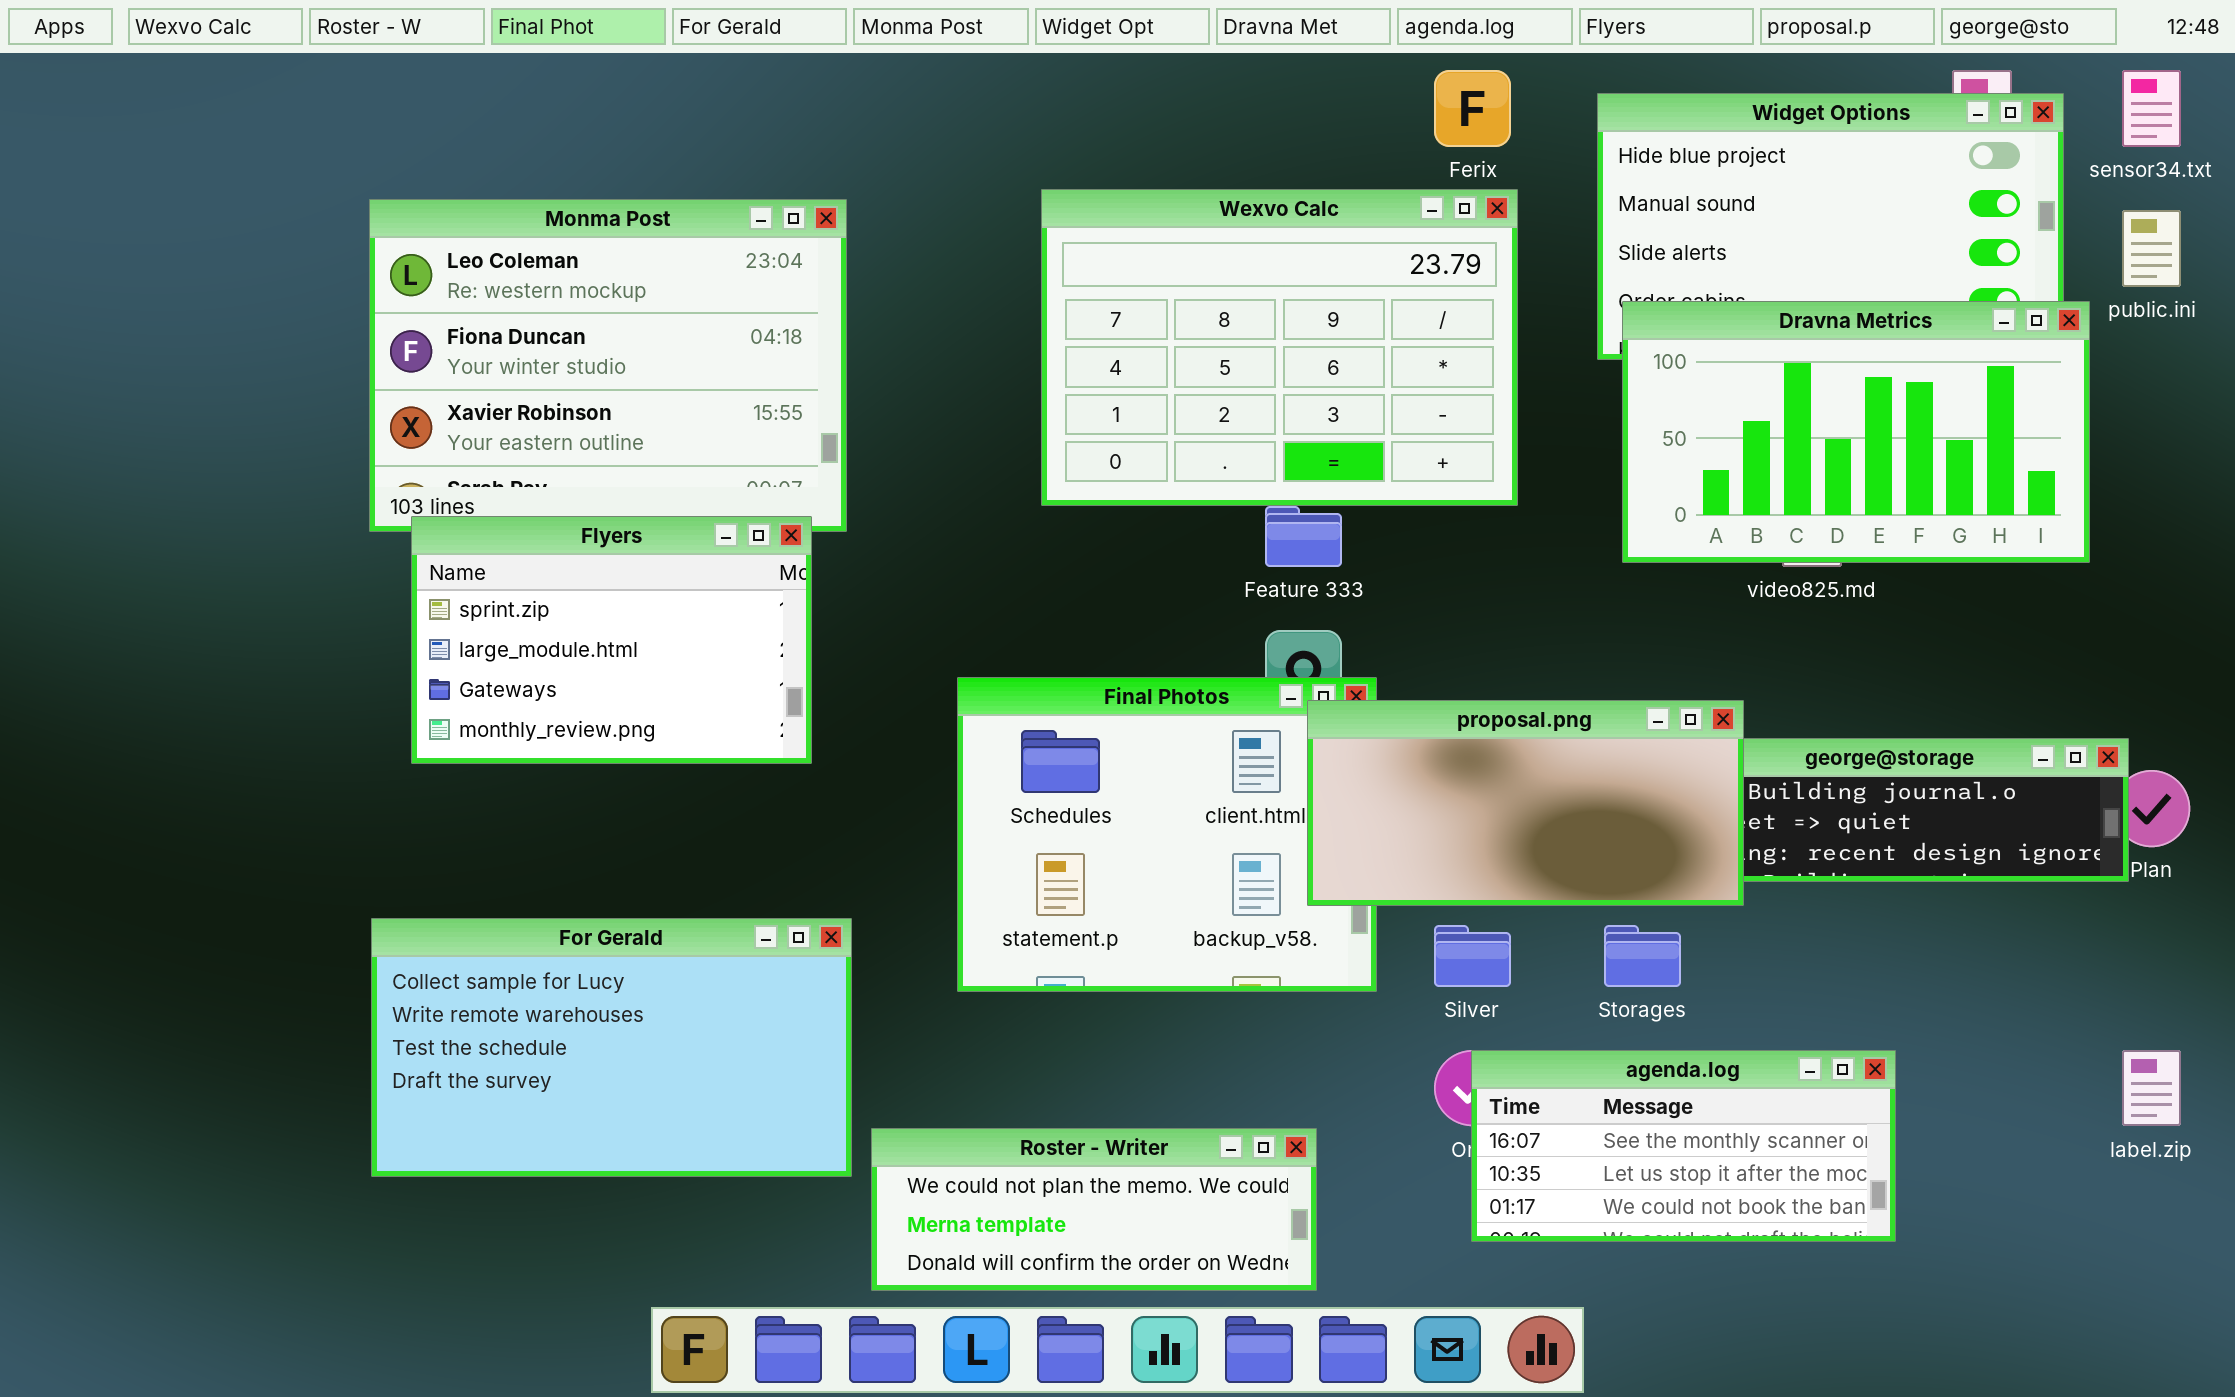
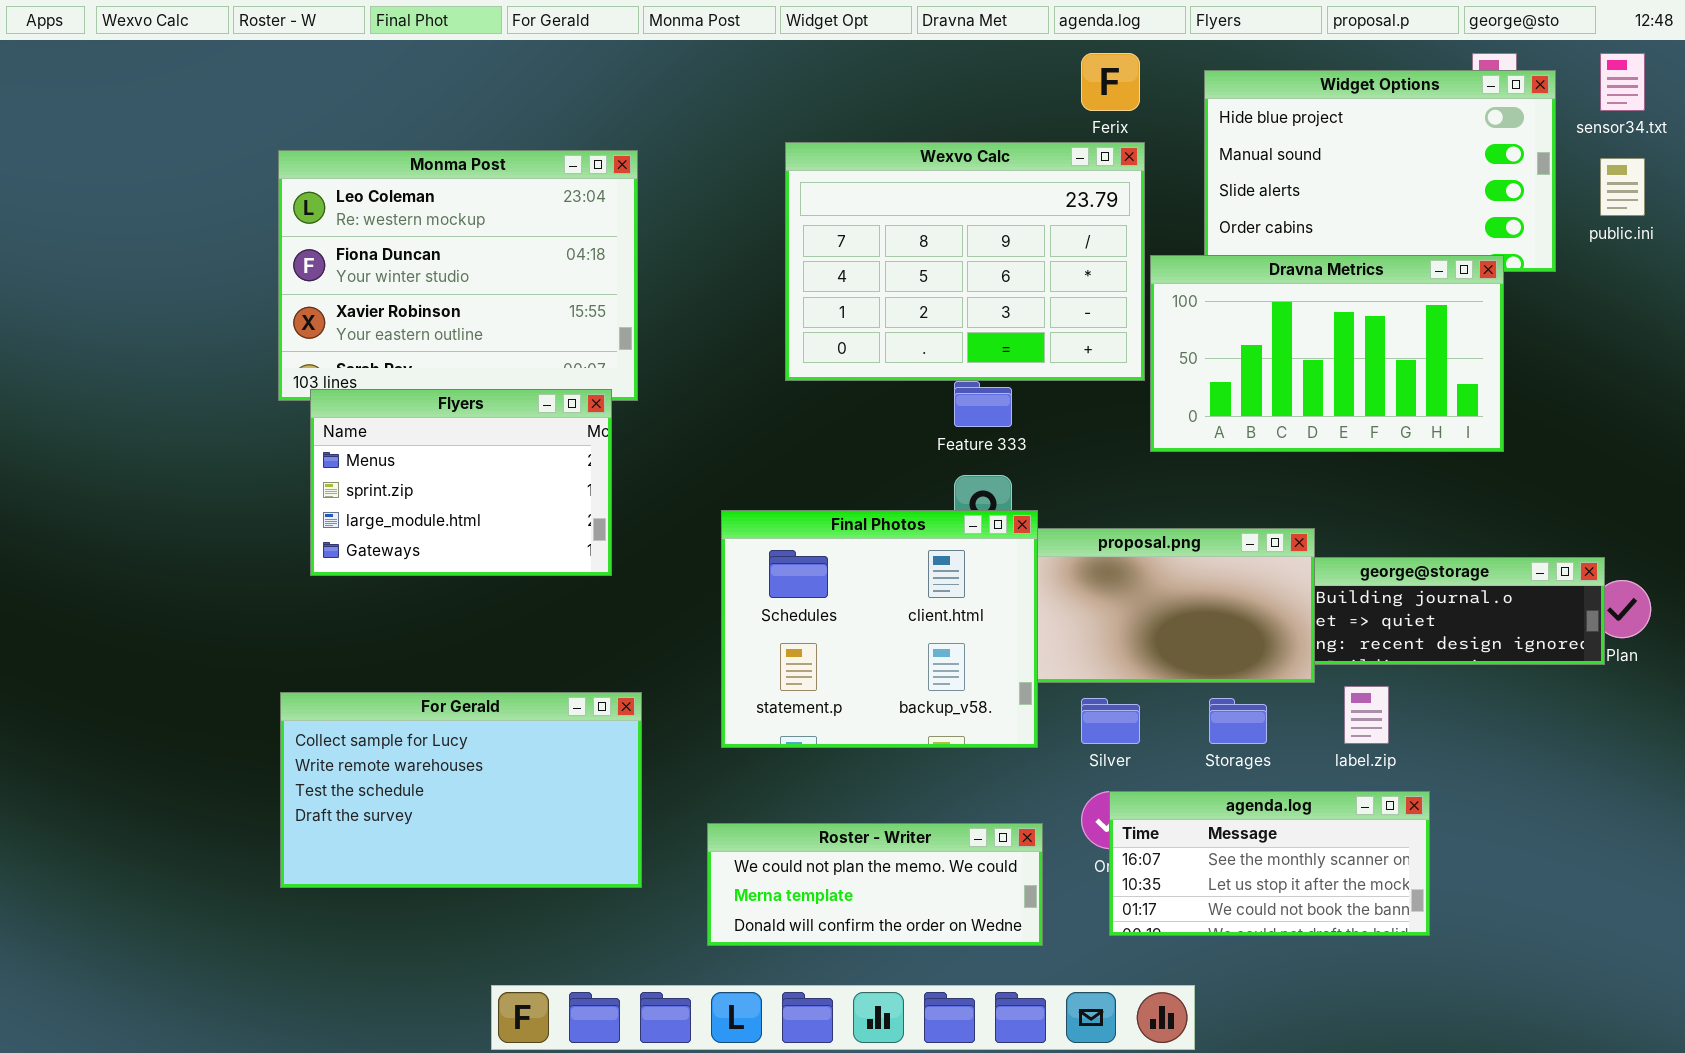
Dravna Metrics: [1622,301,2090,563] -> [1150,255,1504,452], moved
Flyers: [411,516,812,764] -> [310,389,612,576], scrolled up 1 row
Final Photos: [957,677,1377,992] -> [721,510,1038,748], raised
label.zip: [2122,1050,2181,1126] -> [1344,686,1389,744], moved
Roster - Writer: [871,1128,1317,1291] -> [707,823,1043,946], moved

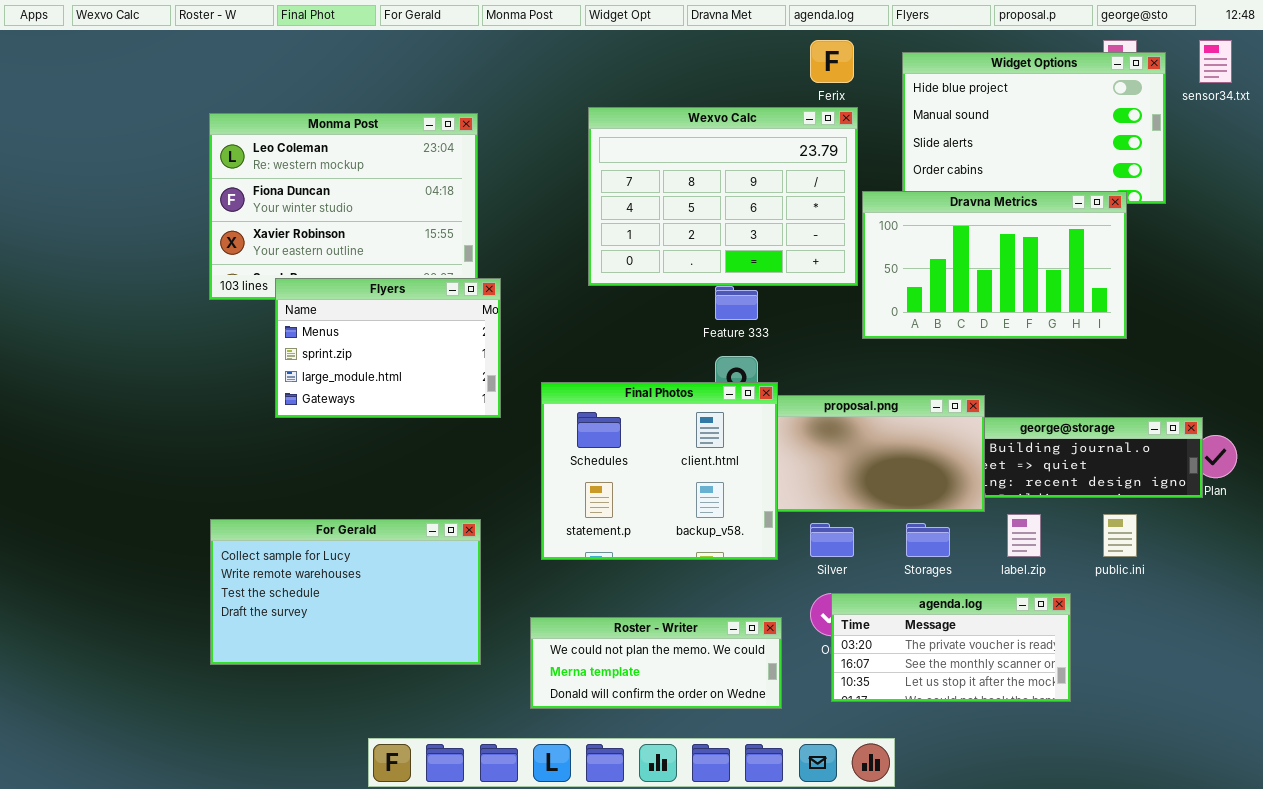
public.ini: [1600,158,1645,216] -> [1103,514,1137,557], moved
Flyers: [310,389,612,576] -> [275,278,501,418], moved
agenda.log: [1109,791,1430,936] -> [831,593,1071,702], scrolled up 1 row

